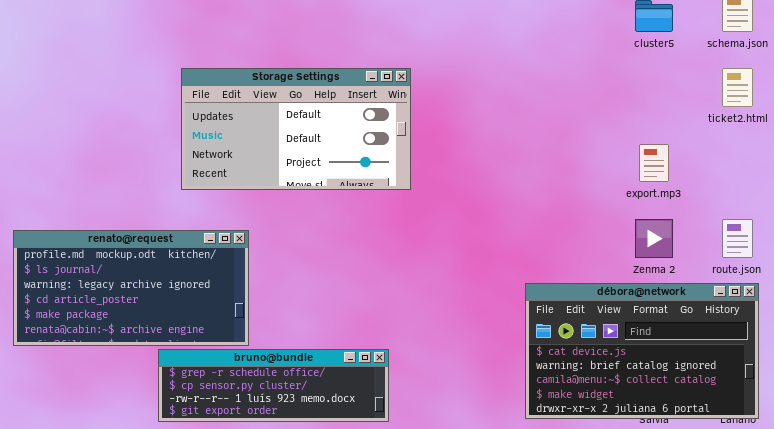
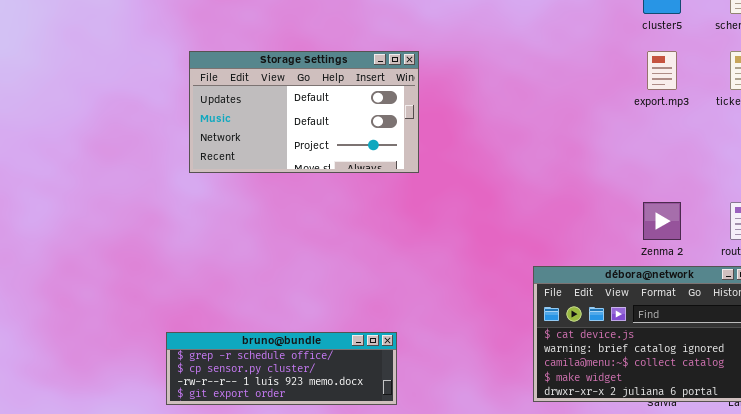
export.mp3: [639,144,669,182] -> [647,51,677,90], moved
renato@request: [13,230,249,346] -> none, closed

